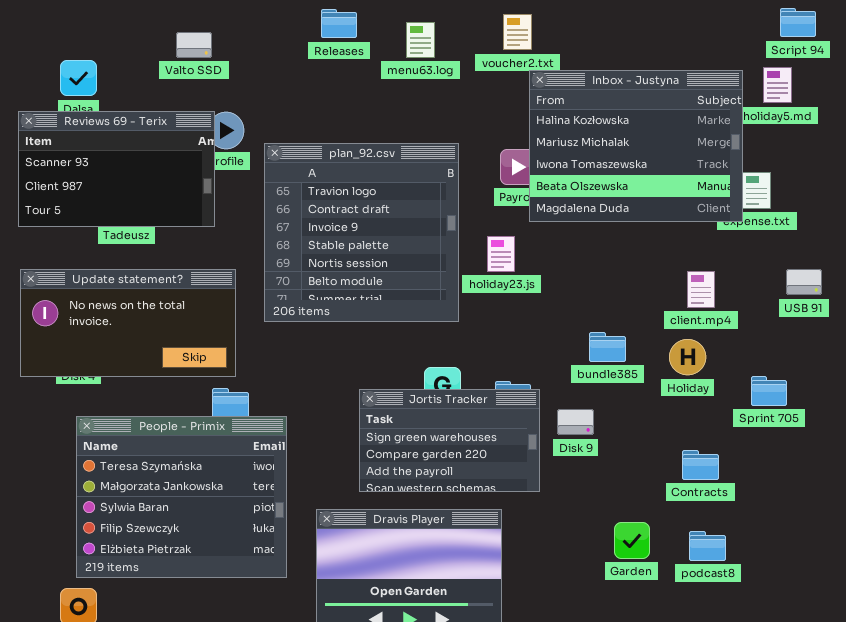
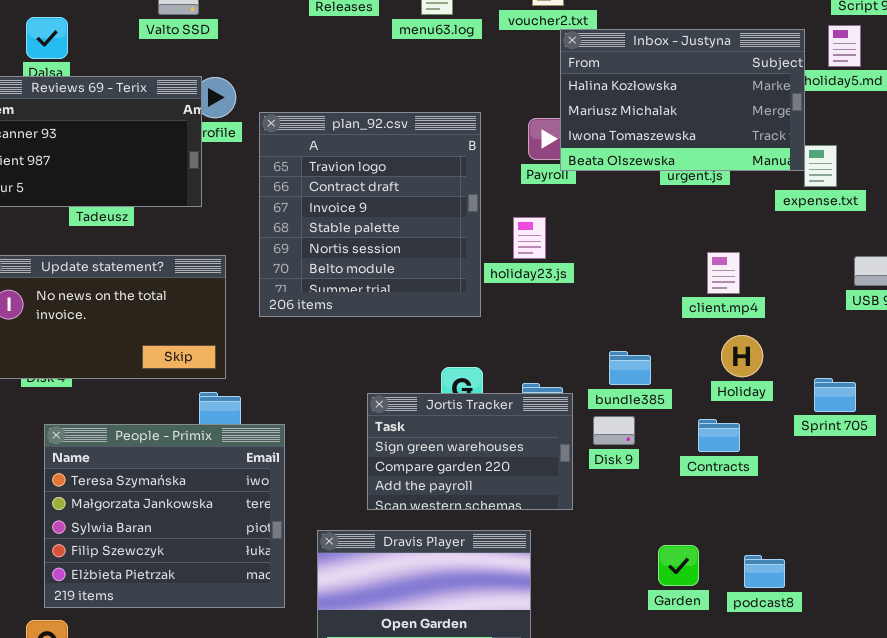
Inbox - Justyna: [529,70,743,222] -> [560,29,805,171], resized
client.mp4: [687,271,715,308] -> [707,252,740,294], moved
bundle385: [589,332,626,362] -> [609,351,651,385], moved
Contracts: [682,450,719,480] -> [698,419,740,452], moved

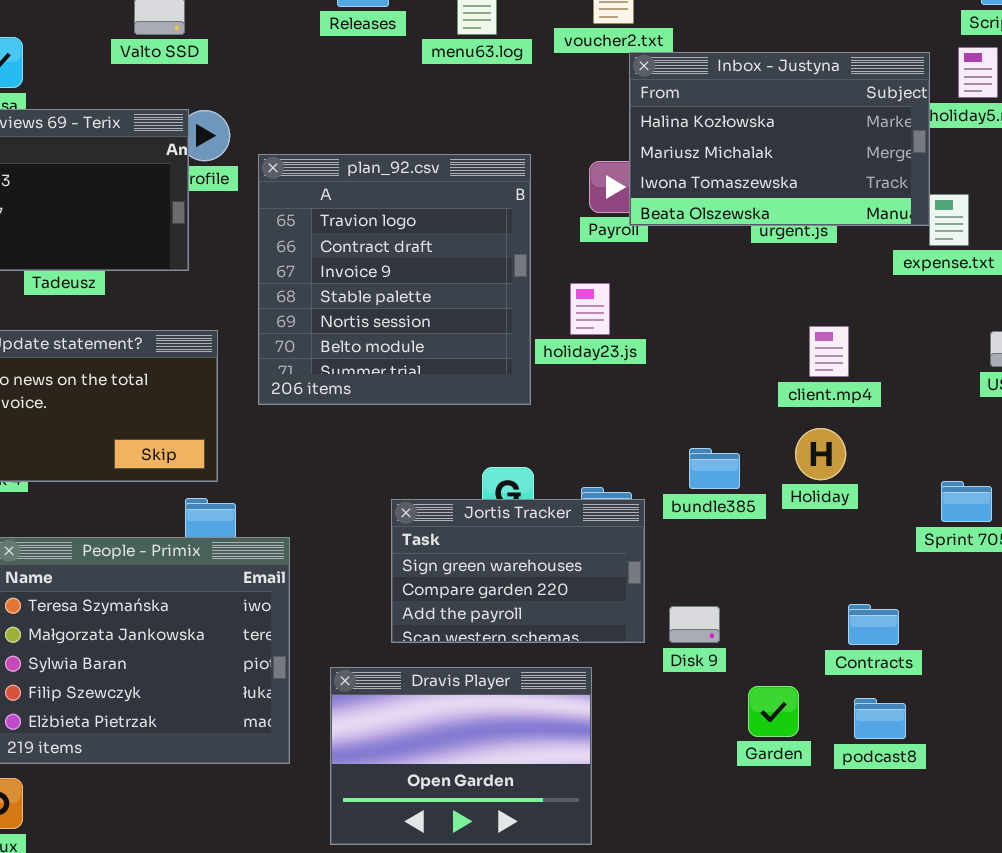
Holiday: [721,335,763,377] -> [795,428,846,480], moved
Disk 9: [593,416,635,445] -> [669,606,720,643], moved
Contracts: [698,419,740,452] -> [848,604,899,645], moved

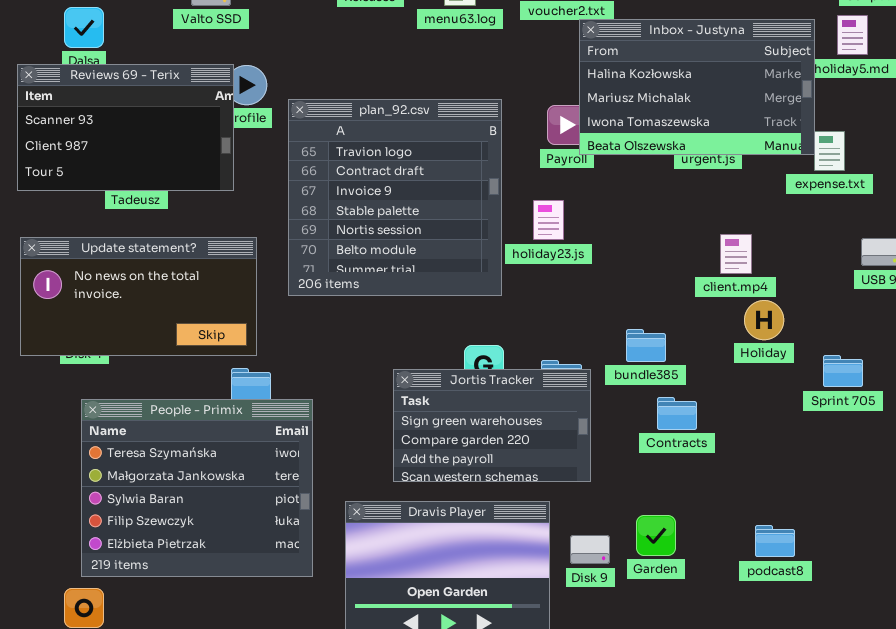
Holiday: [795,428,846,480] -> [744,300,784,340], moved
Contracts: [848,604,899,645] -> [657,397,697,430], moved
Disk 9: [669,606,720,643] -> [570,535,610,564], moved
Garden: [748,686,799,737] -> [636,515,676,556], moved

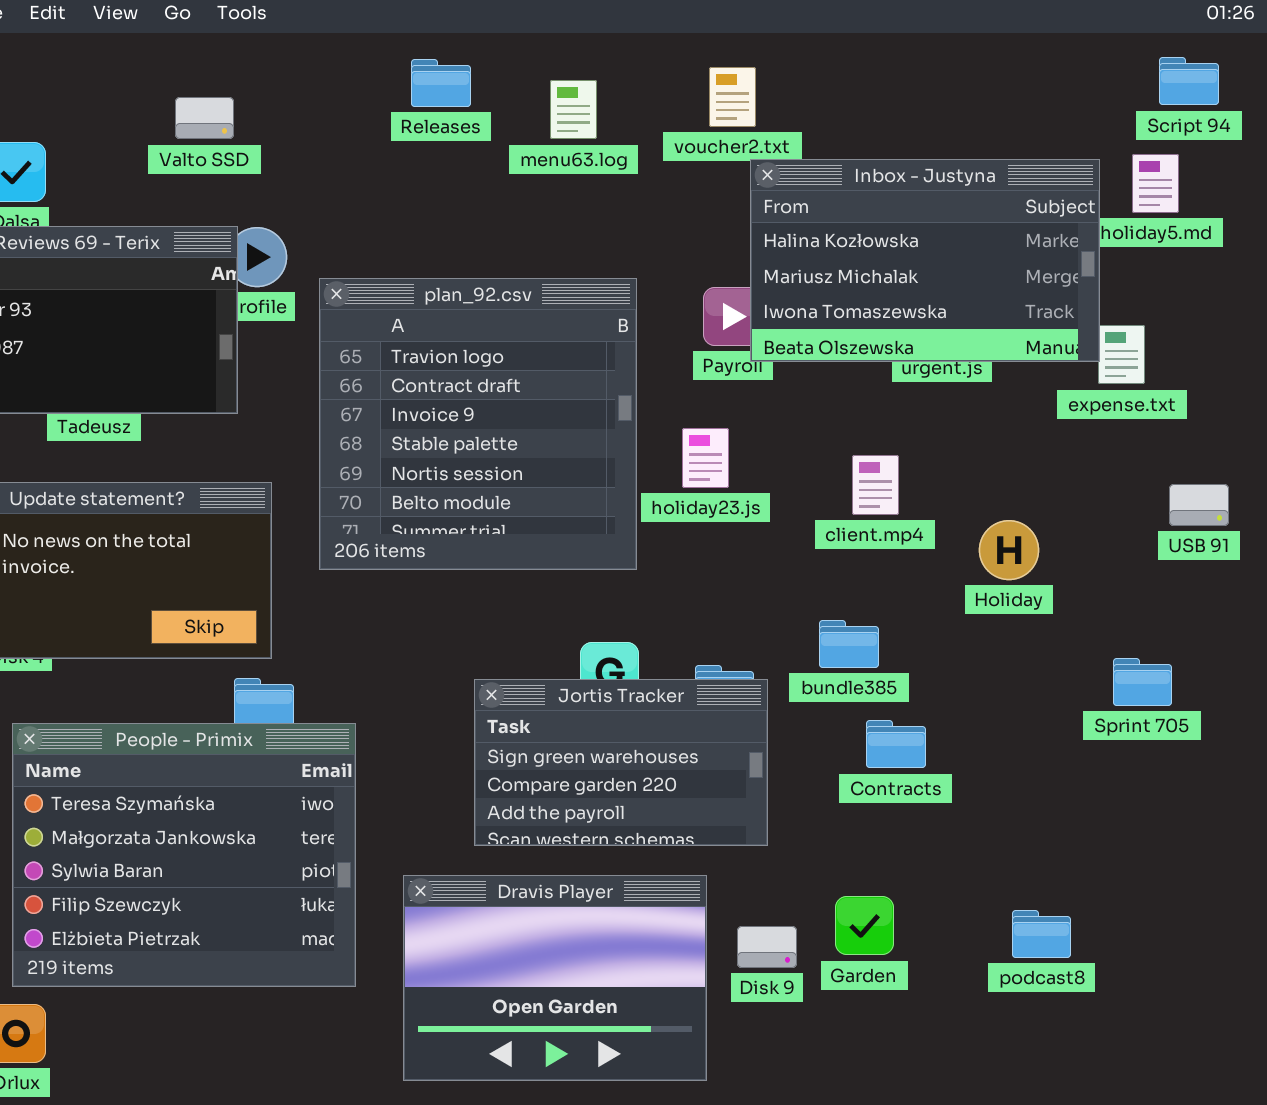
client.mp4: [720,234,752,274] -> [852,455,899,515], moved
Holiday: [744,300,784,340] -> [979,520,1039,580], moved

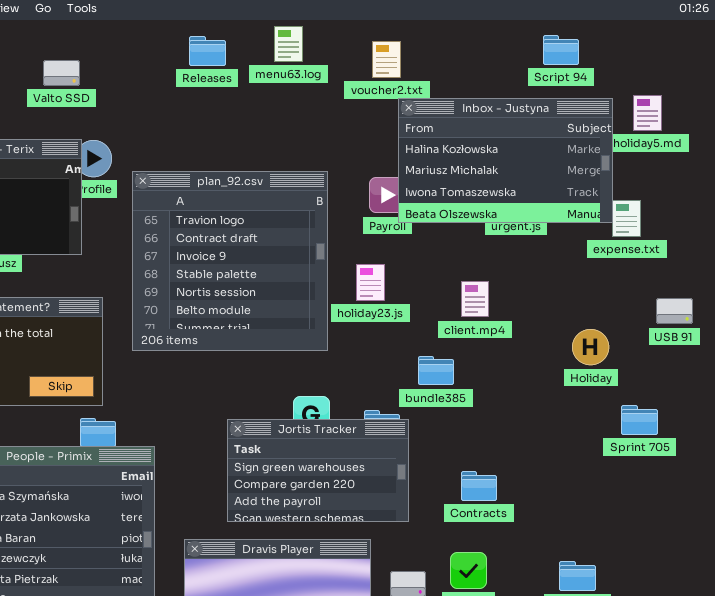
Script 94: [1159,57,1219,105] -> [543,35,579,65], moved
menu63.log: [550,80,597,139] -> [274,26,303,62], moved
Holiday: [979,520,1039,580] -> [572,329,609,365], moved
bundle385: [819,620,879,668] -> [418,356,454,385], moved
Contracts: [866,720,926,768] -> [461,471,497,501], moved

